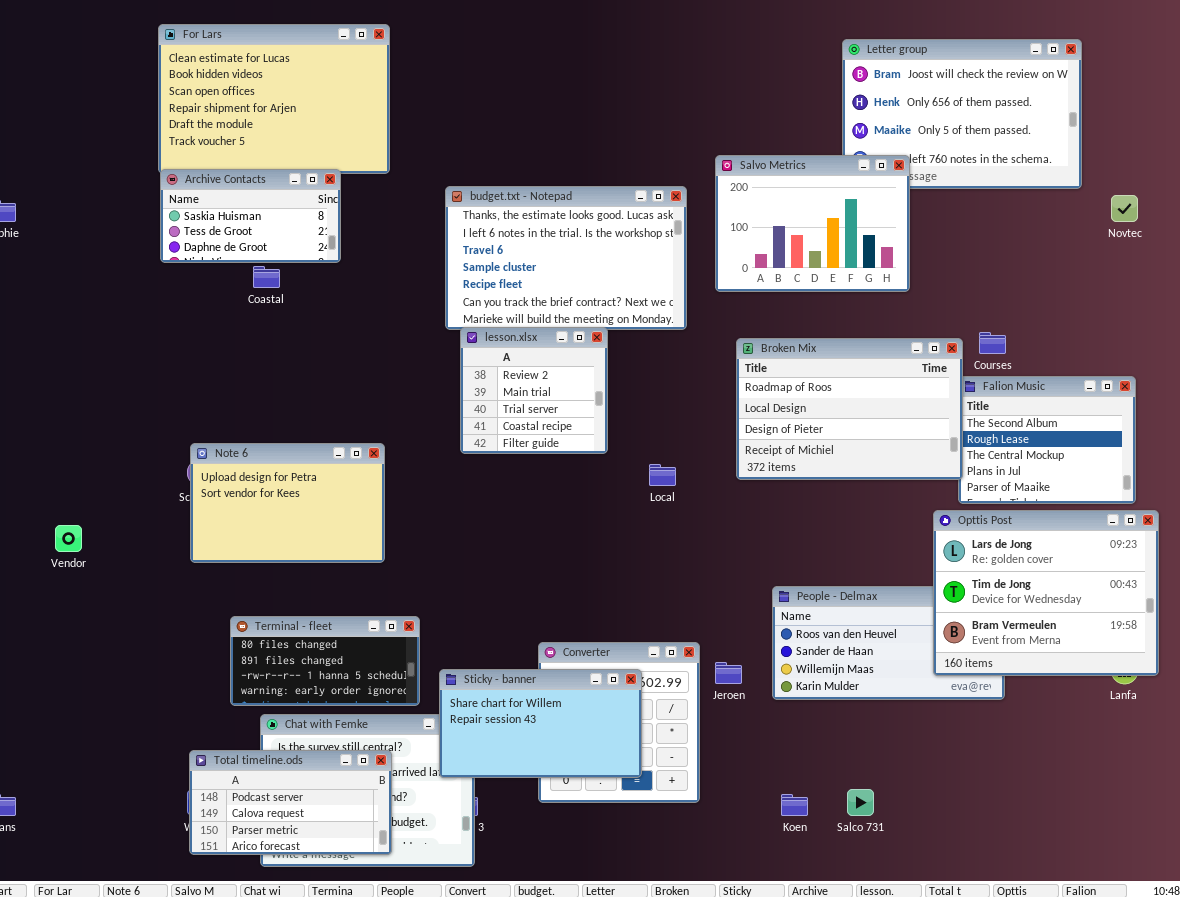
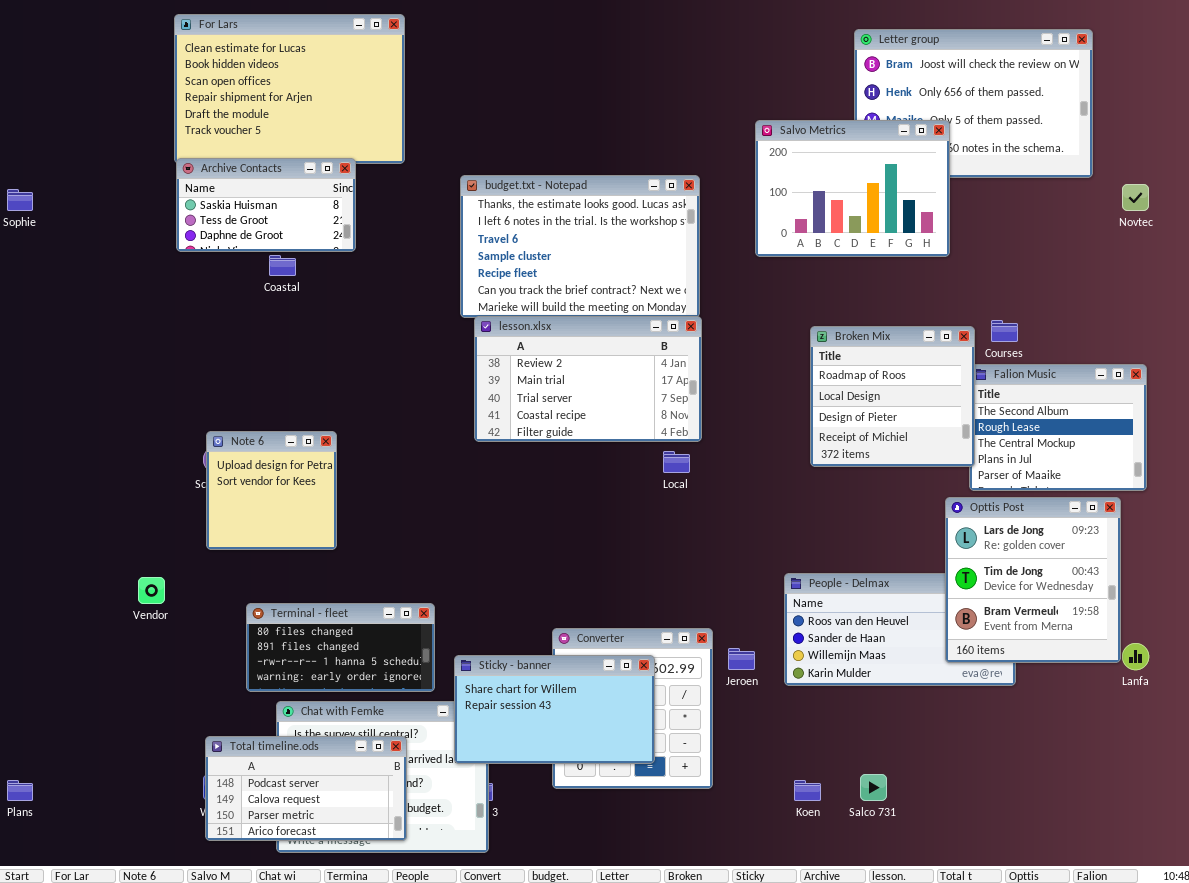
Salvo Metrics: [715,155,910,292] -> [755,120,950,257], moved
lesson.xlsx: [460,327,608,454] -> [474,316,702,442], resized
Broken Mix: [736,338,963,480] -> [810,326,975,467], resized
Note 6: [190,443,385,563] -> [206,431,337,550], resized
Opttis Post: [933,510,1159,676] -> [945,497,1121,663], resized
Vendor: [55,525,82,552] -> [138,577,165,604], moved

